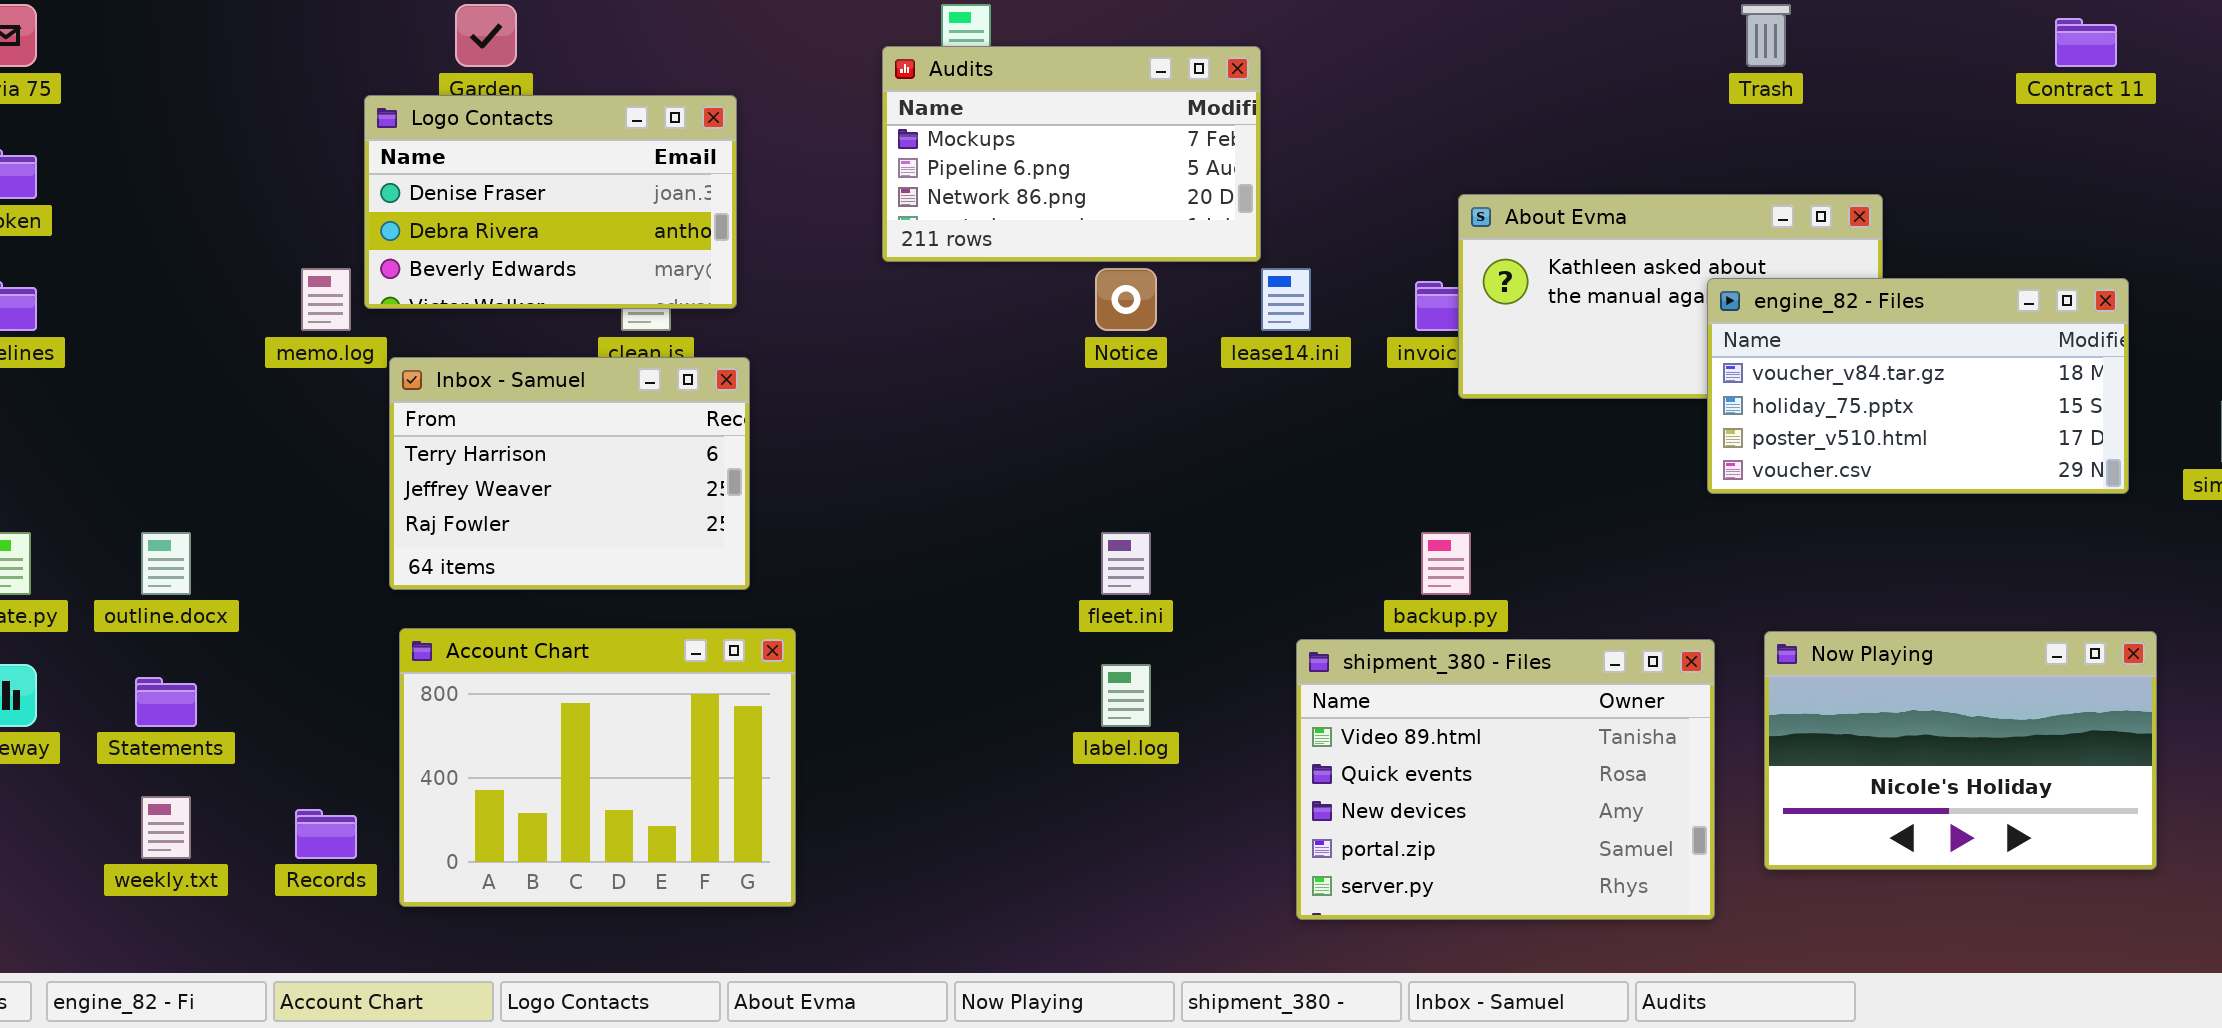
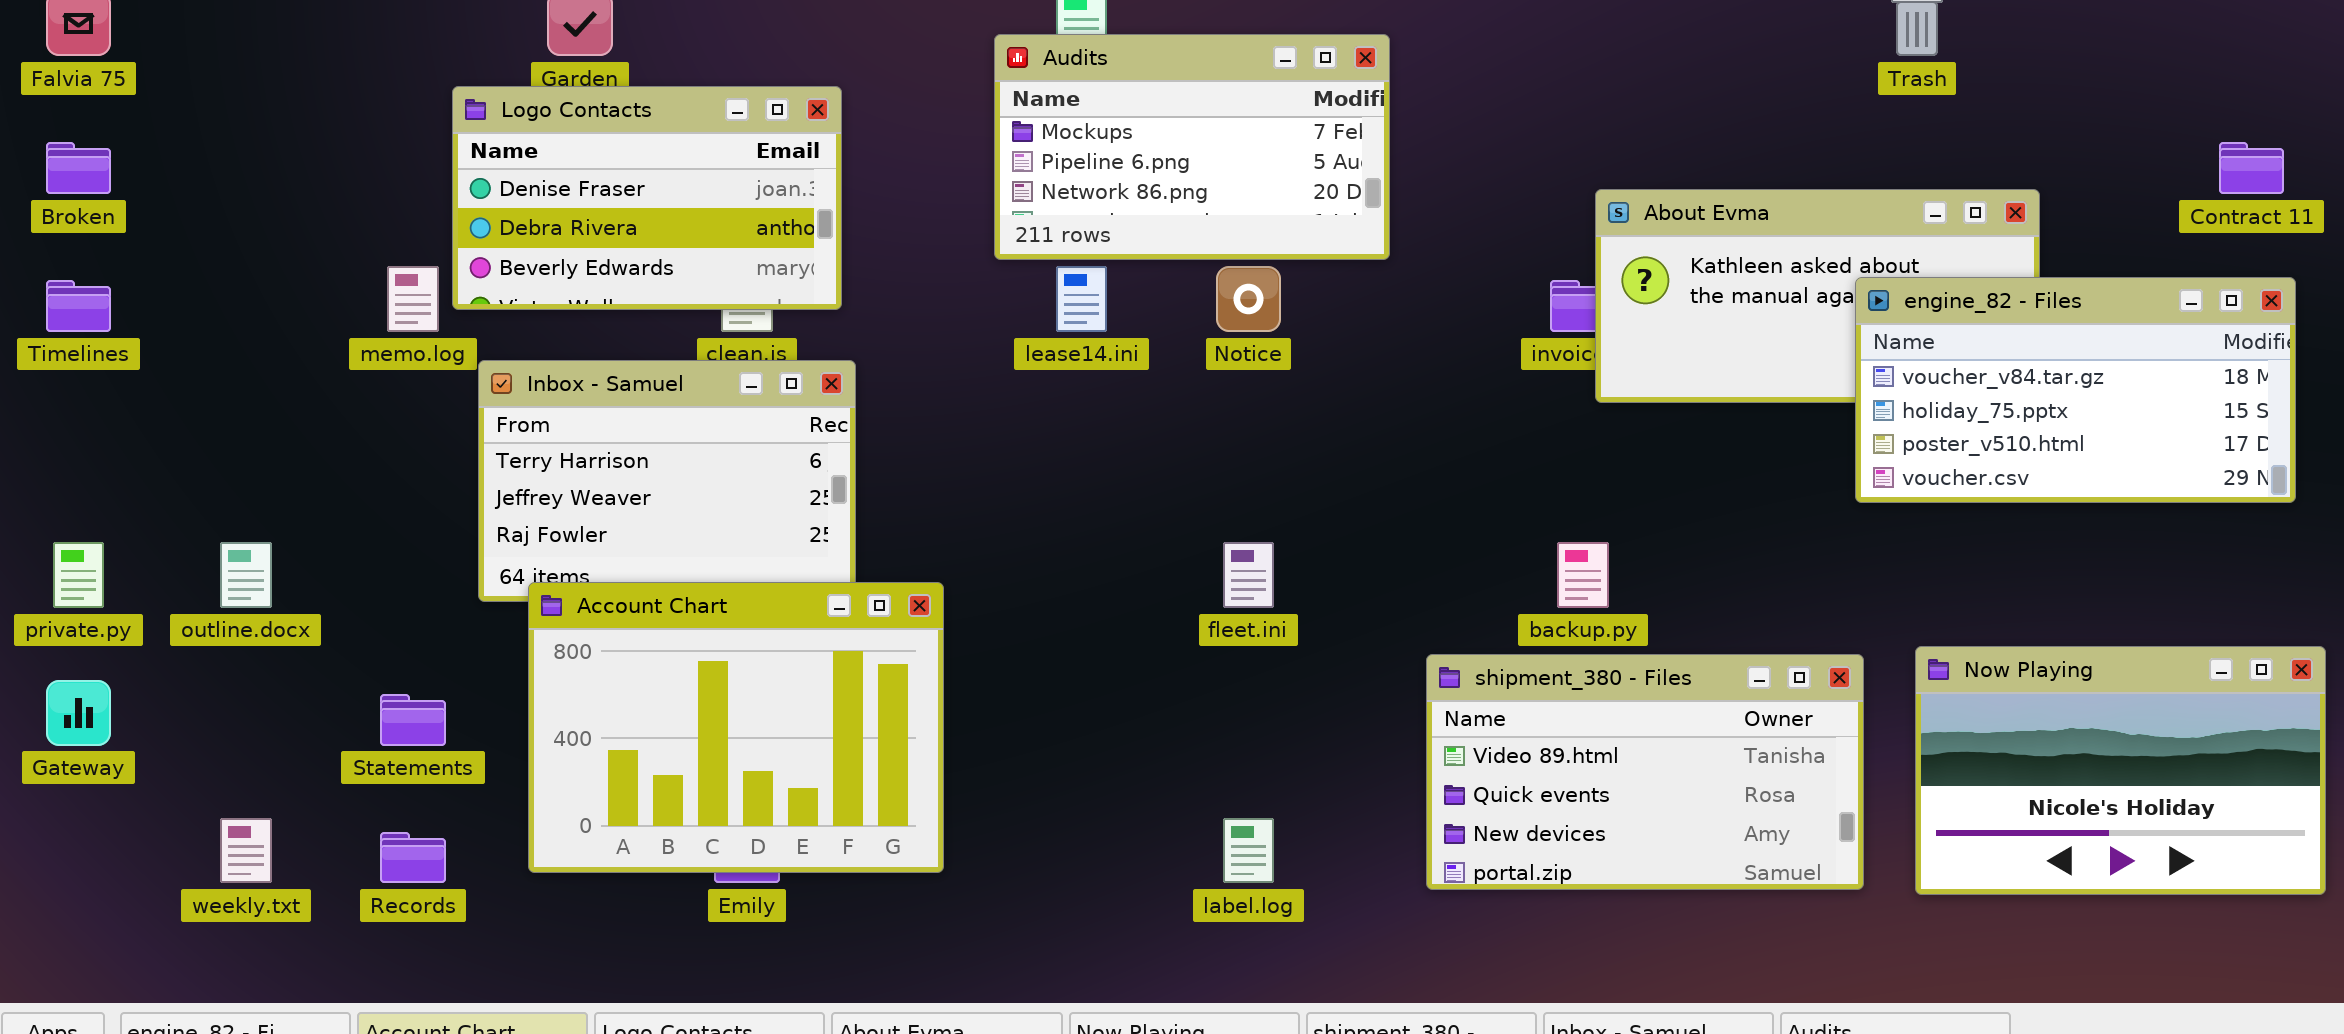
Contract 11: [2055,18,2117,67] -> [2219,142,2284,194], moved
lease14.ini: [1261,268,1311,331] -> [1056,266,1107,332], moved
Account Chart: [399,628,796,907] -> [528,582,944,873], moved
shipment_380 - Files: [1296,639,1715,920] -> [1426,654,1864,890], resized
label.log: [1101,664,1151,727] -> [1223,818,1274,883], moved
Statements: [135,677,197,727] -> [380,694,446,746], moved

